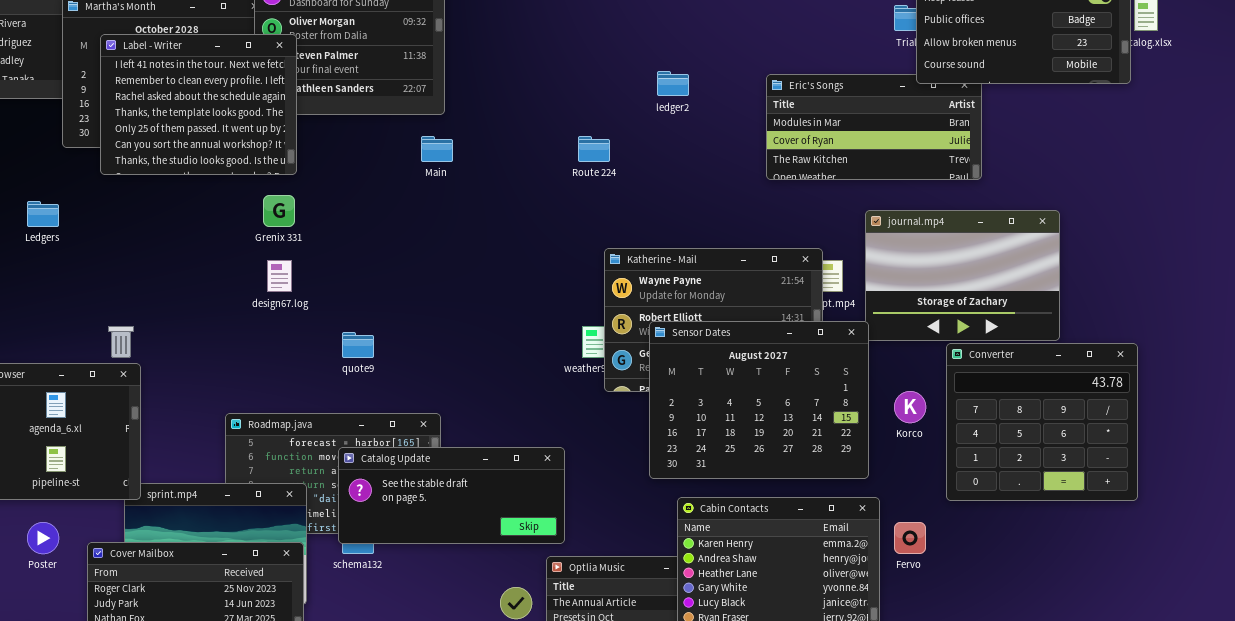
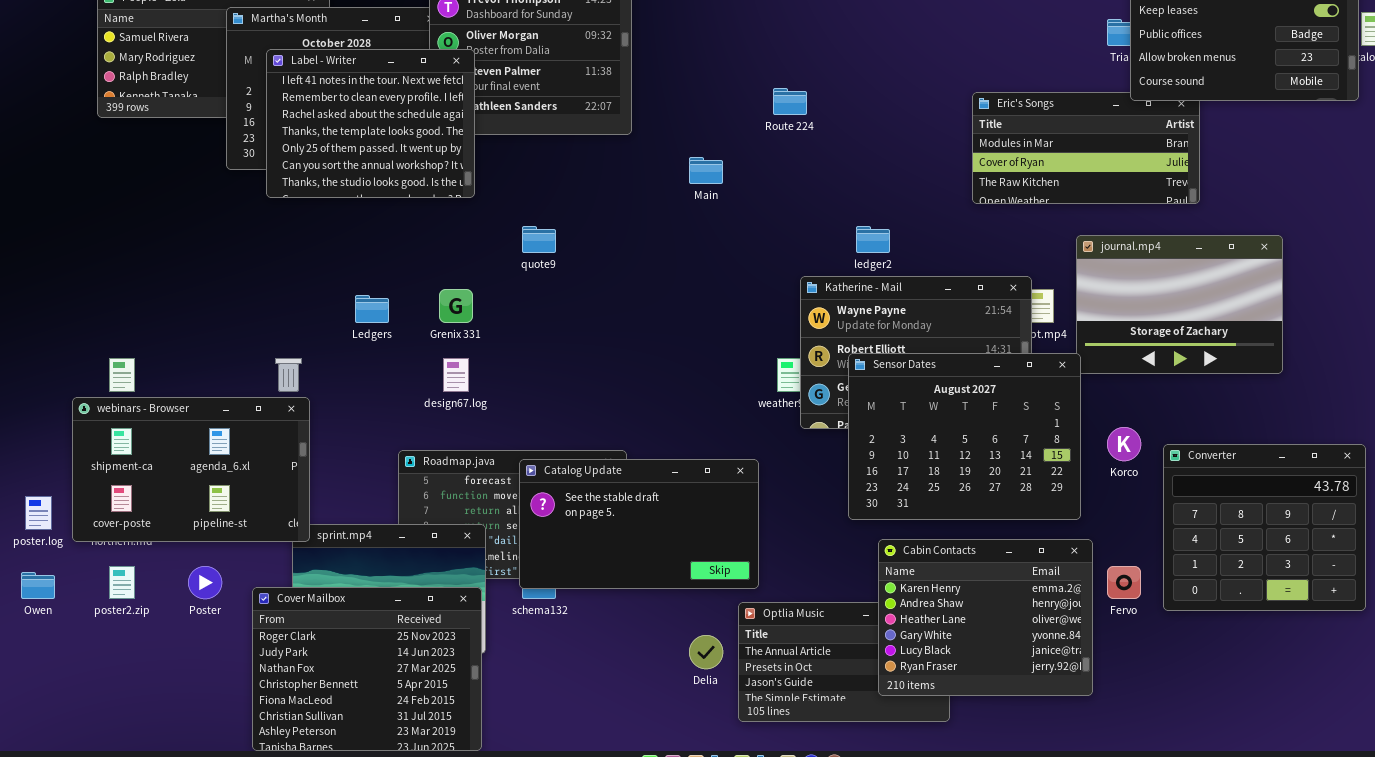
ledger2: [657,71,689,96] -> [856,226,890,253], moved
Main: [421,136,453,162] -> [689,157,723,184], moved
Route 224: [578,136,610,162] -> [773,88,807,115], moved
Grenix 331: [263,195,295,227] -> [439,289,473,323], moved
Ledgers: [27,201,59,227] -> [355,295,389,323], moved
design67.log: [267,260,292,292] -> [443,358,469,392], moved
quote9: [342,332,374,358] -> [522,226,556,253], moved
Converter: [946,343,1138,501] -> [1163,444,1366,611], moved
Catalog Update: [338,447,565,544] -> [519,459,759,589], resized

